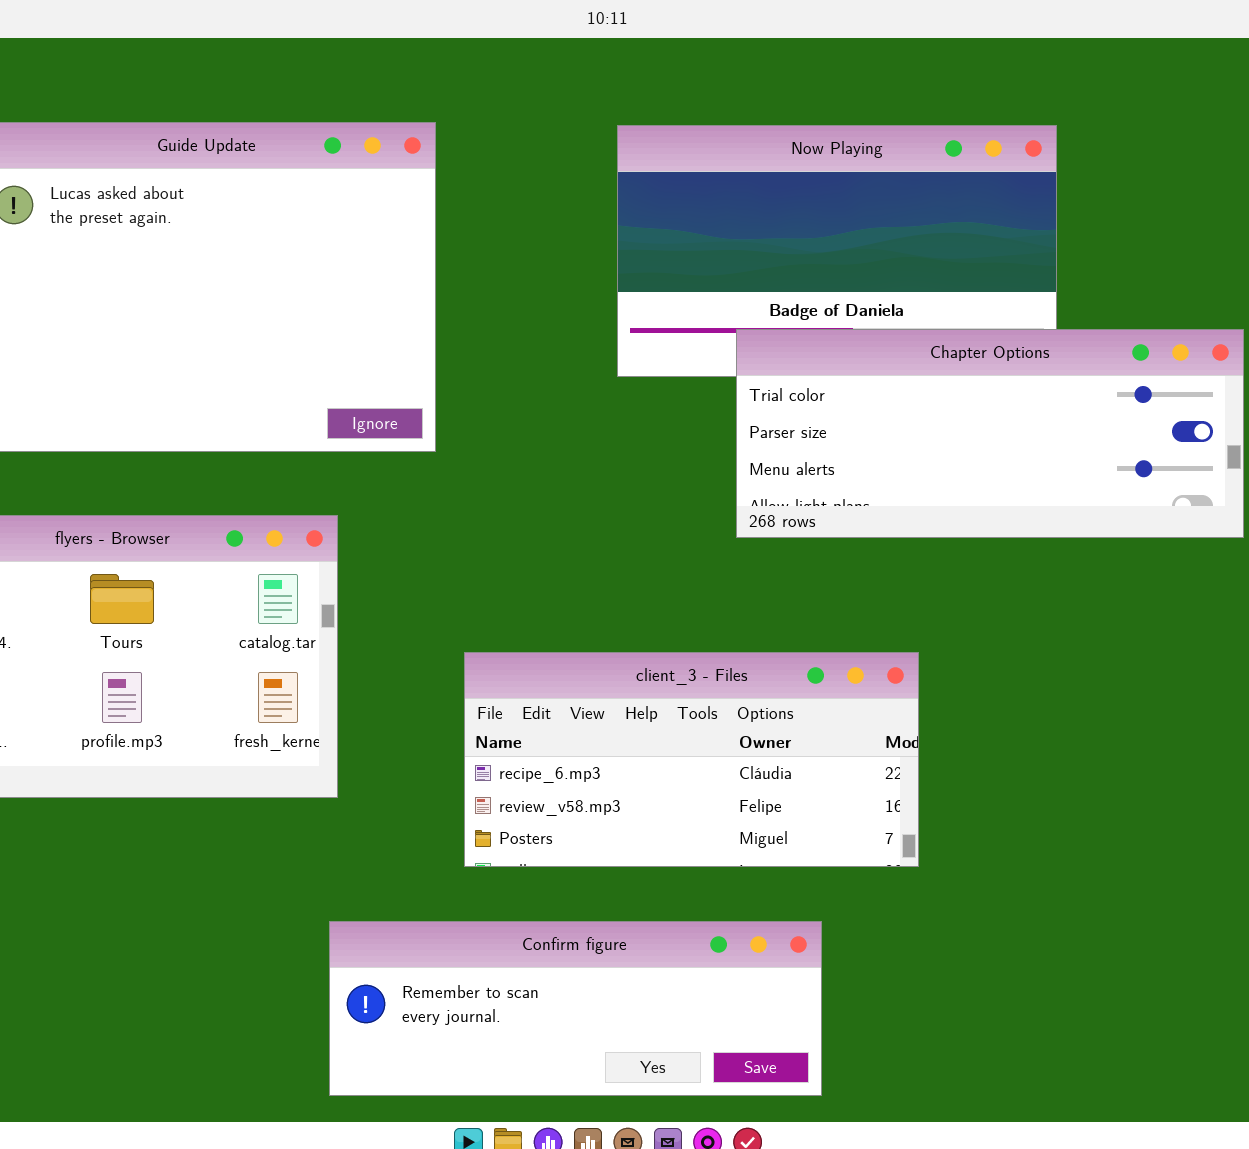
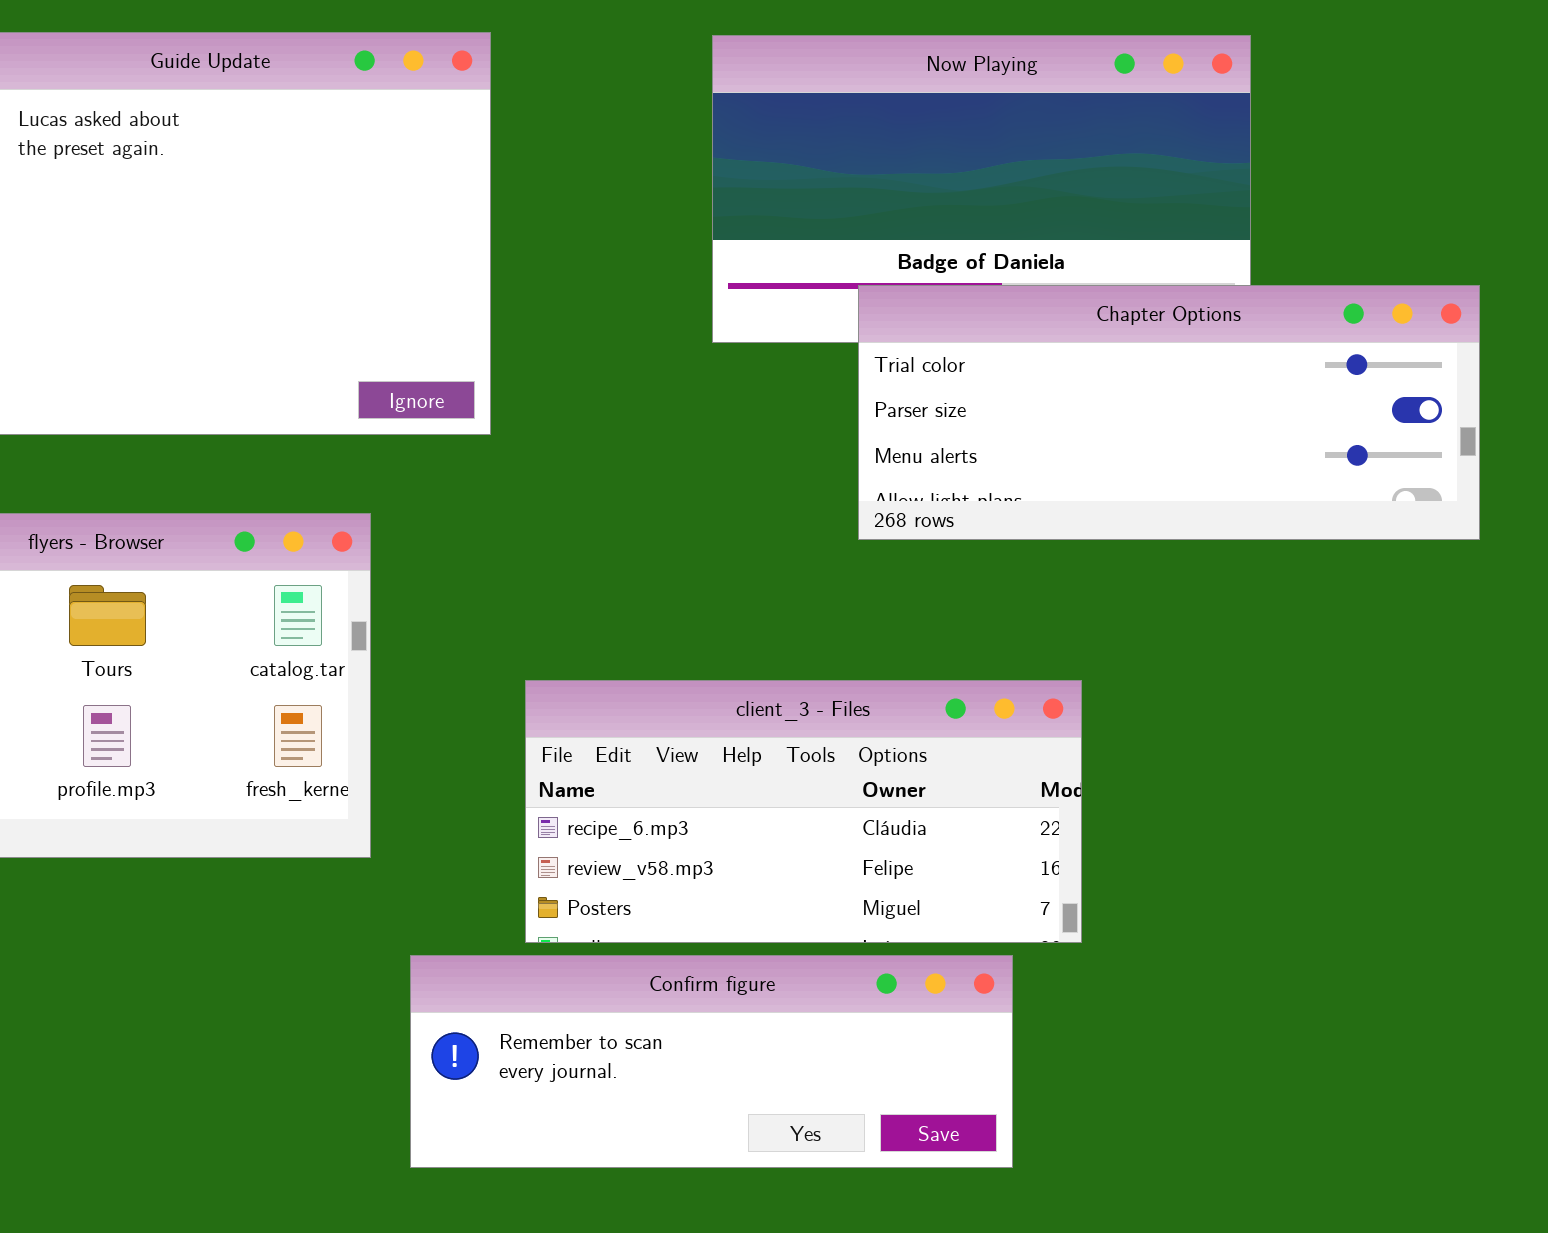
Confirm figure: [329,921,822,1096] -> [410,955,1013,1168], moved

